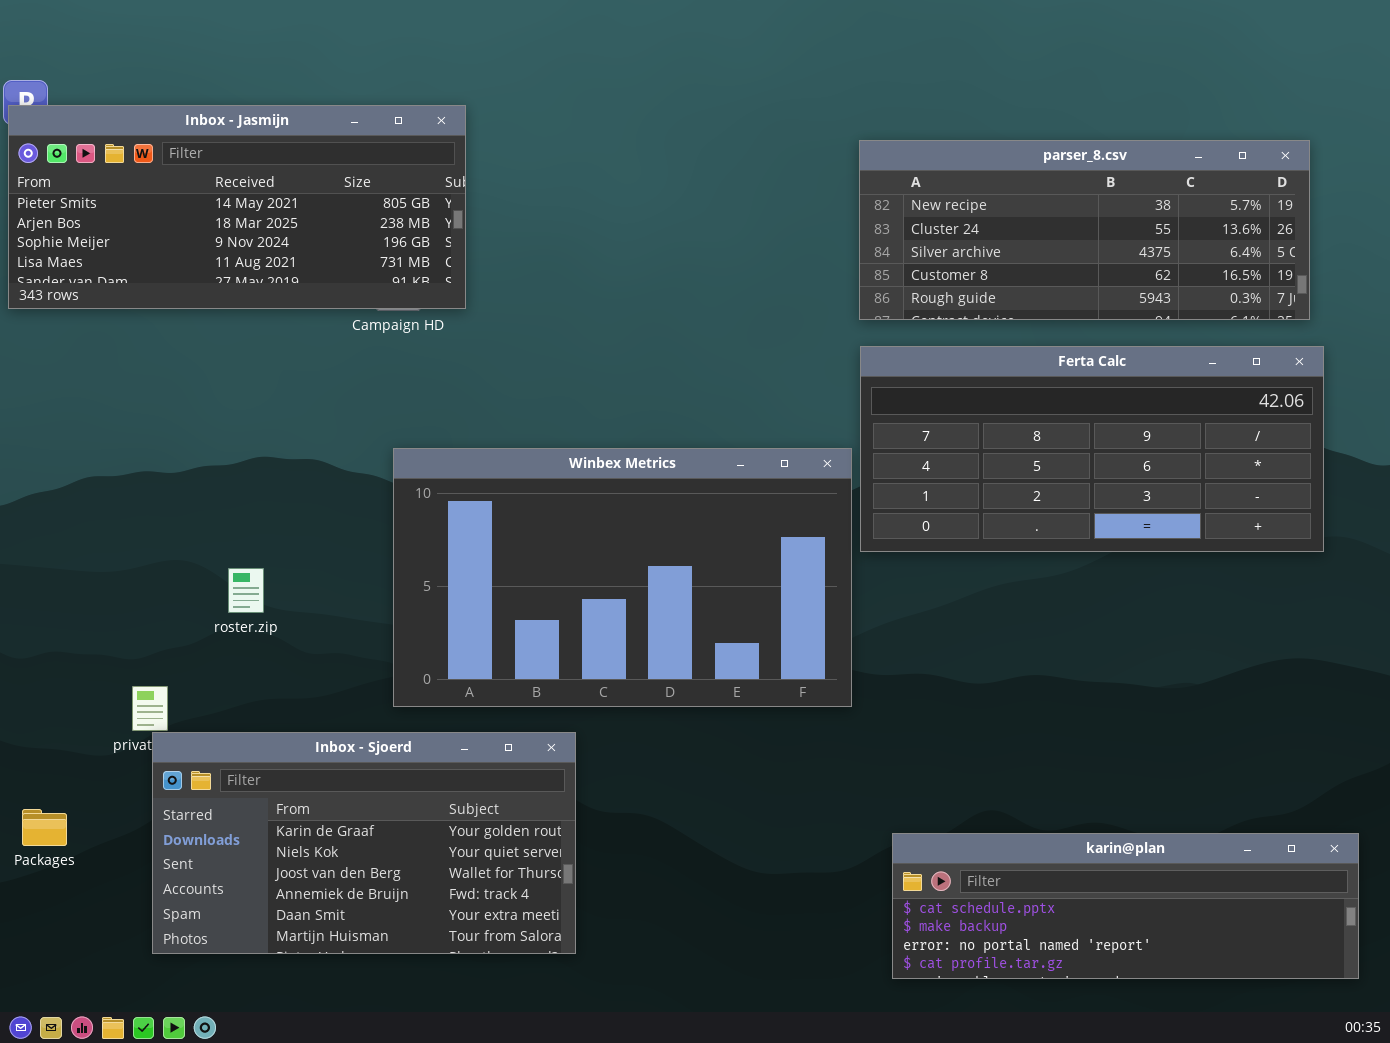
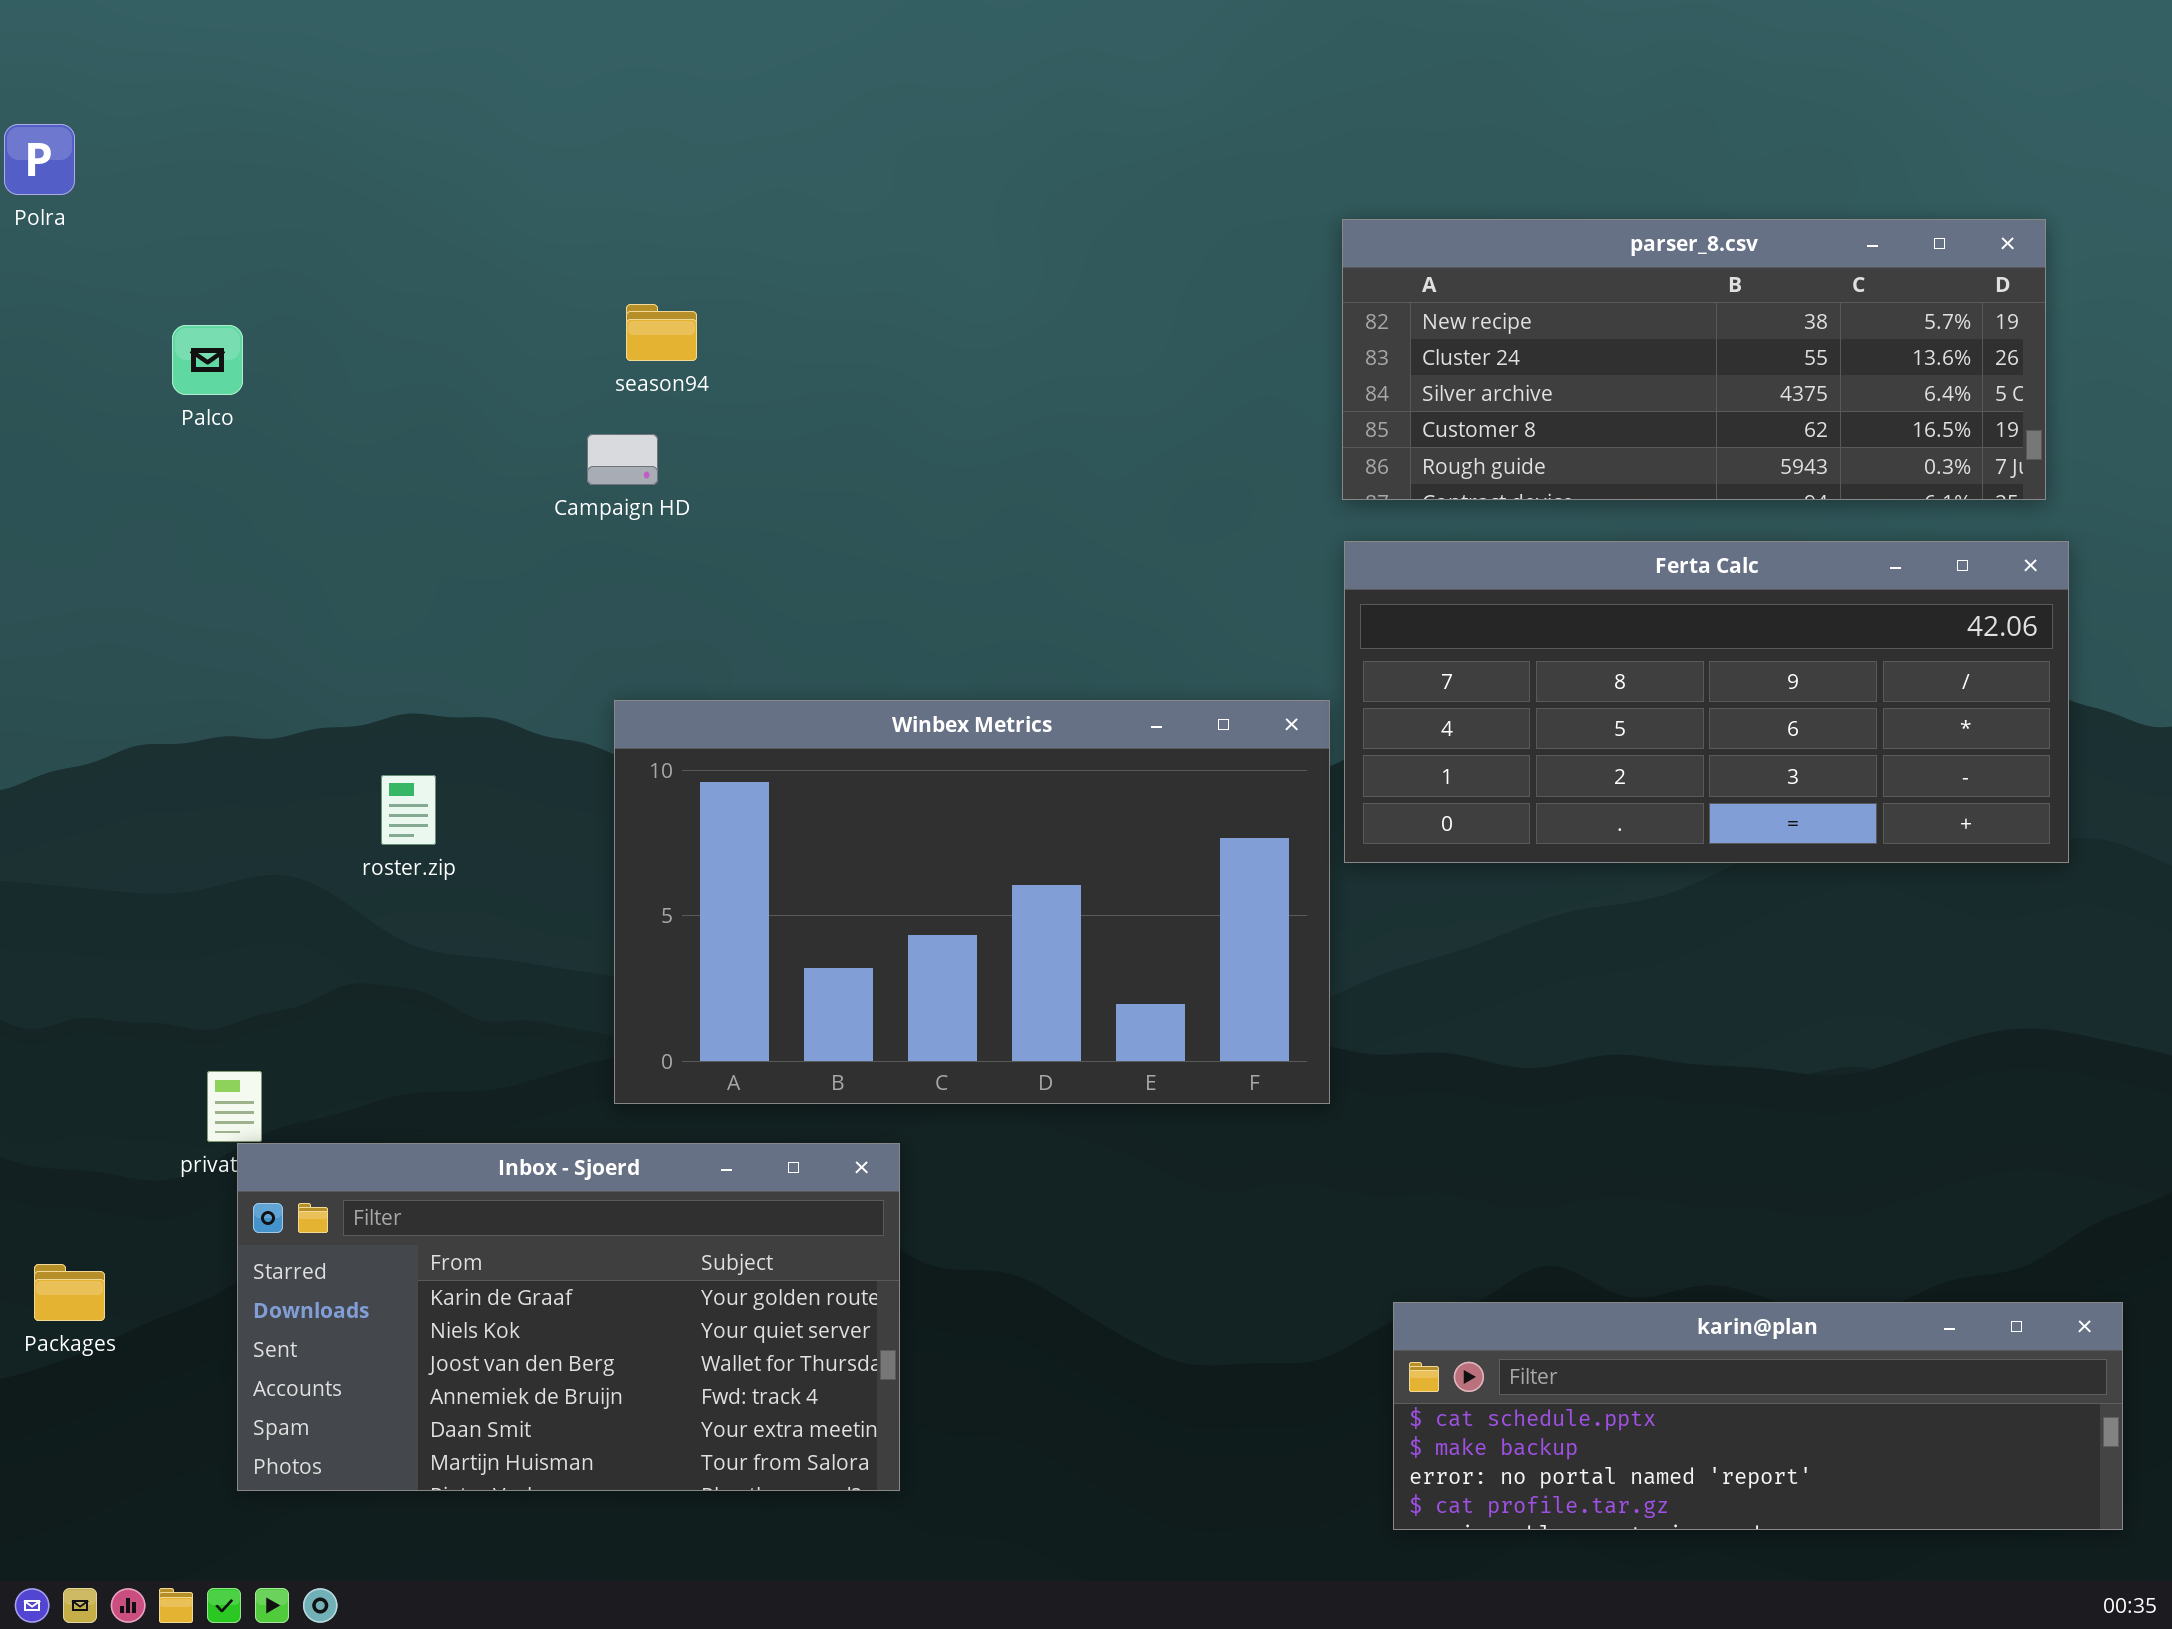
Inbox - Jasmijn: [8,105,466,309] -> none, closed
roster.zip: [228,568,264,613] -> [381,775,436,845], moved

